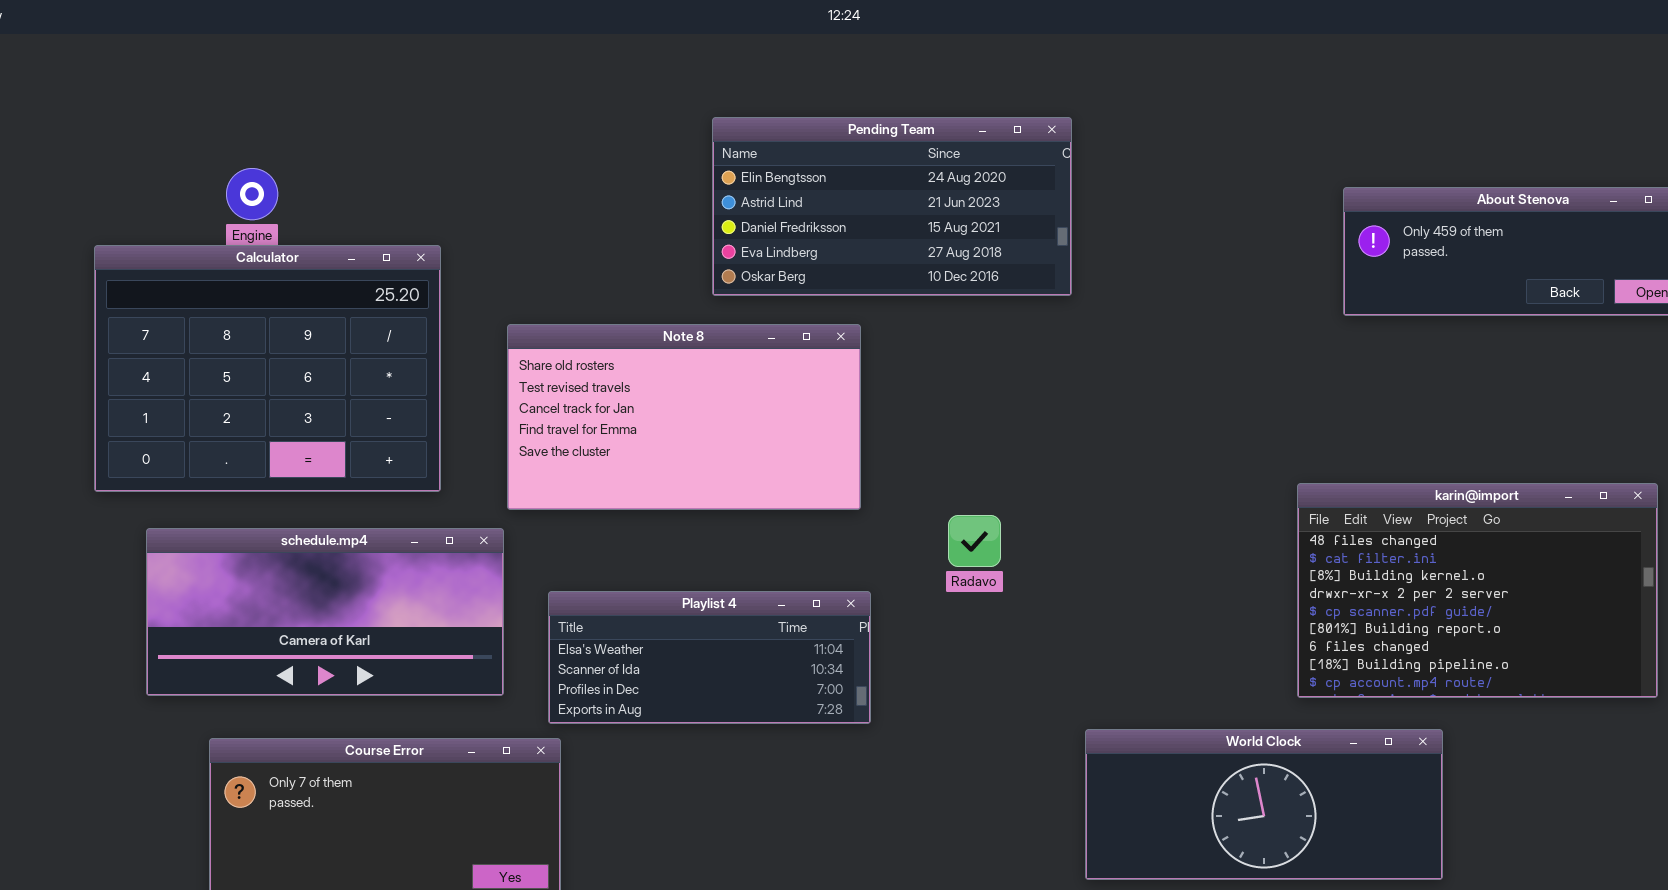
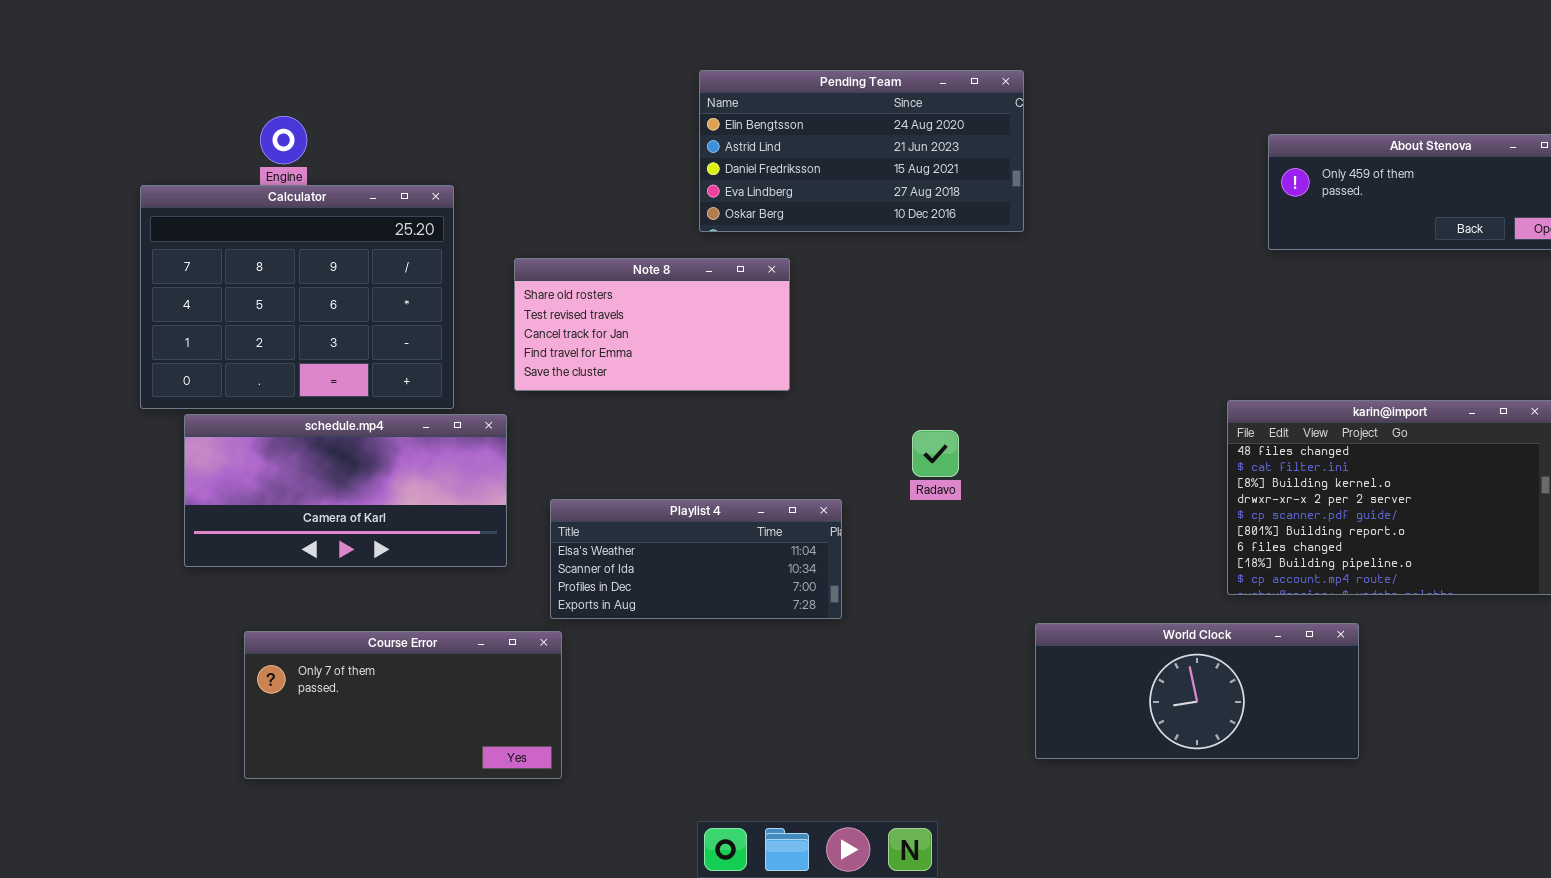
Note 8: [507,324,861,510] -> [514,258,790,391], resized
schedule.mp4: [146,528,504,696] -> [184,414,507,567], moved

